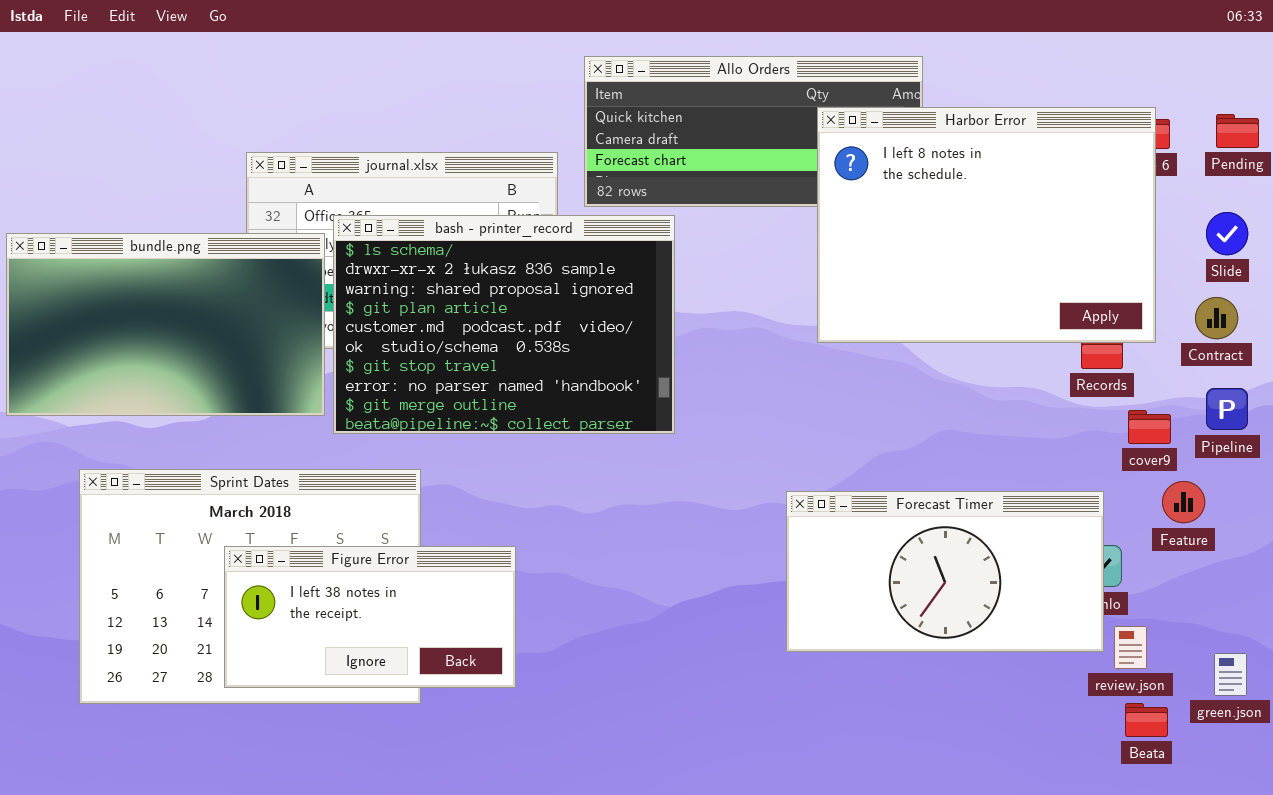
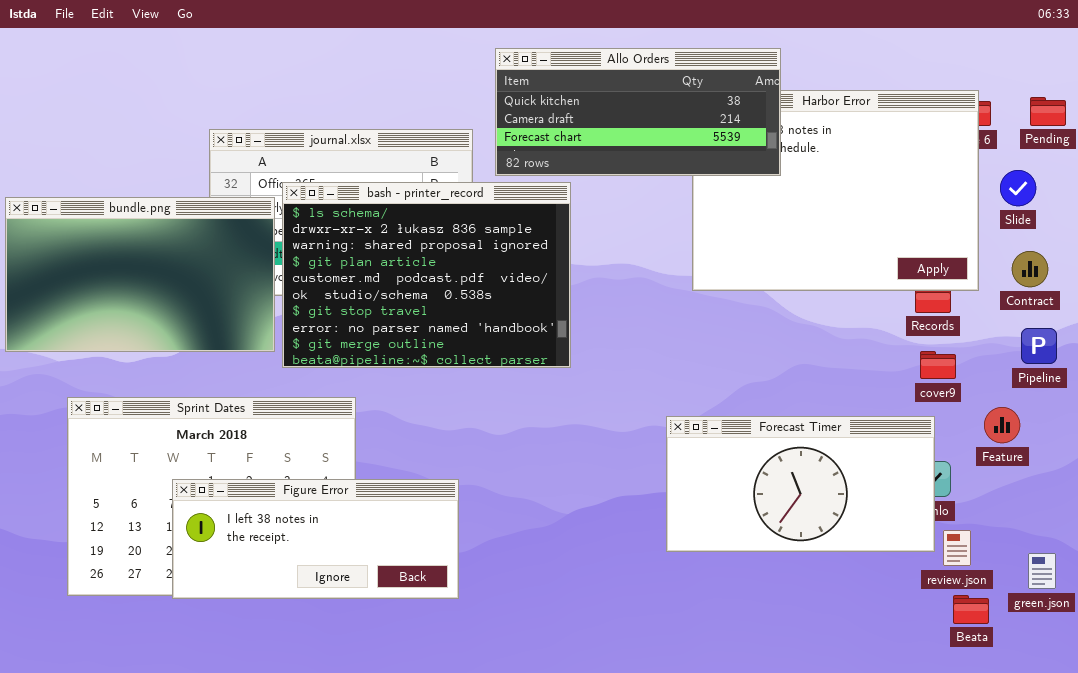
Allo Orders: [584,56,923,207] -> [495,48,781,176], raised
Slide: [1206,212,1248,255] -> [1000,170,1036,206], moved
cover9: [1128,410,1171,444] -> [920,351,956,379], moved
Figure Error: [224,546,516,688] -> [172,479,459,599], moved, resized

